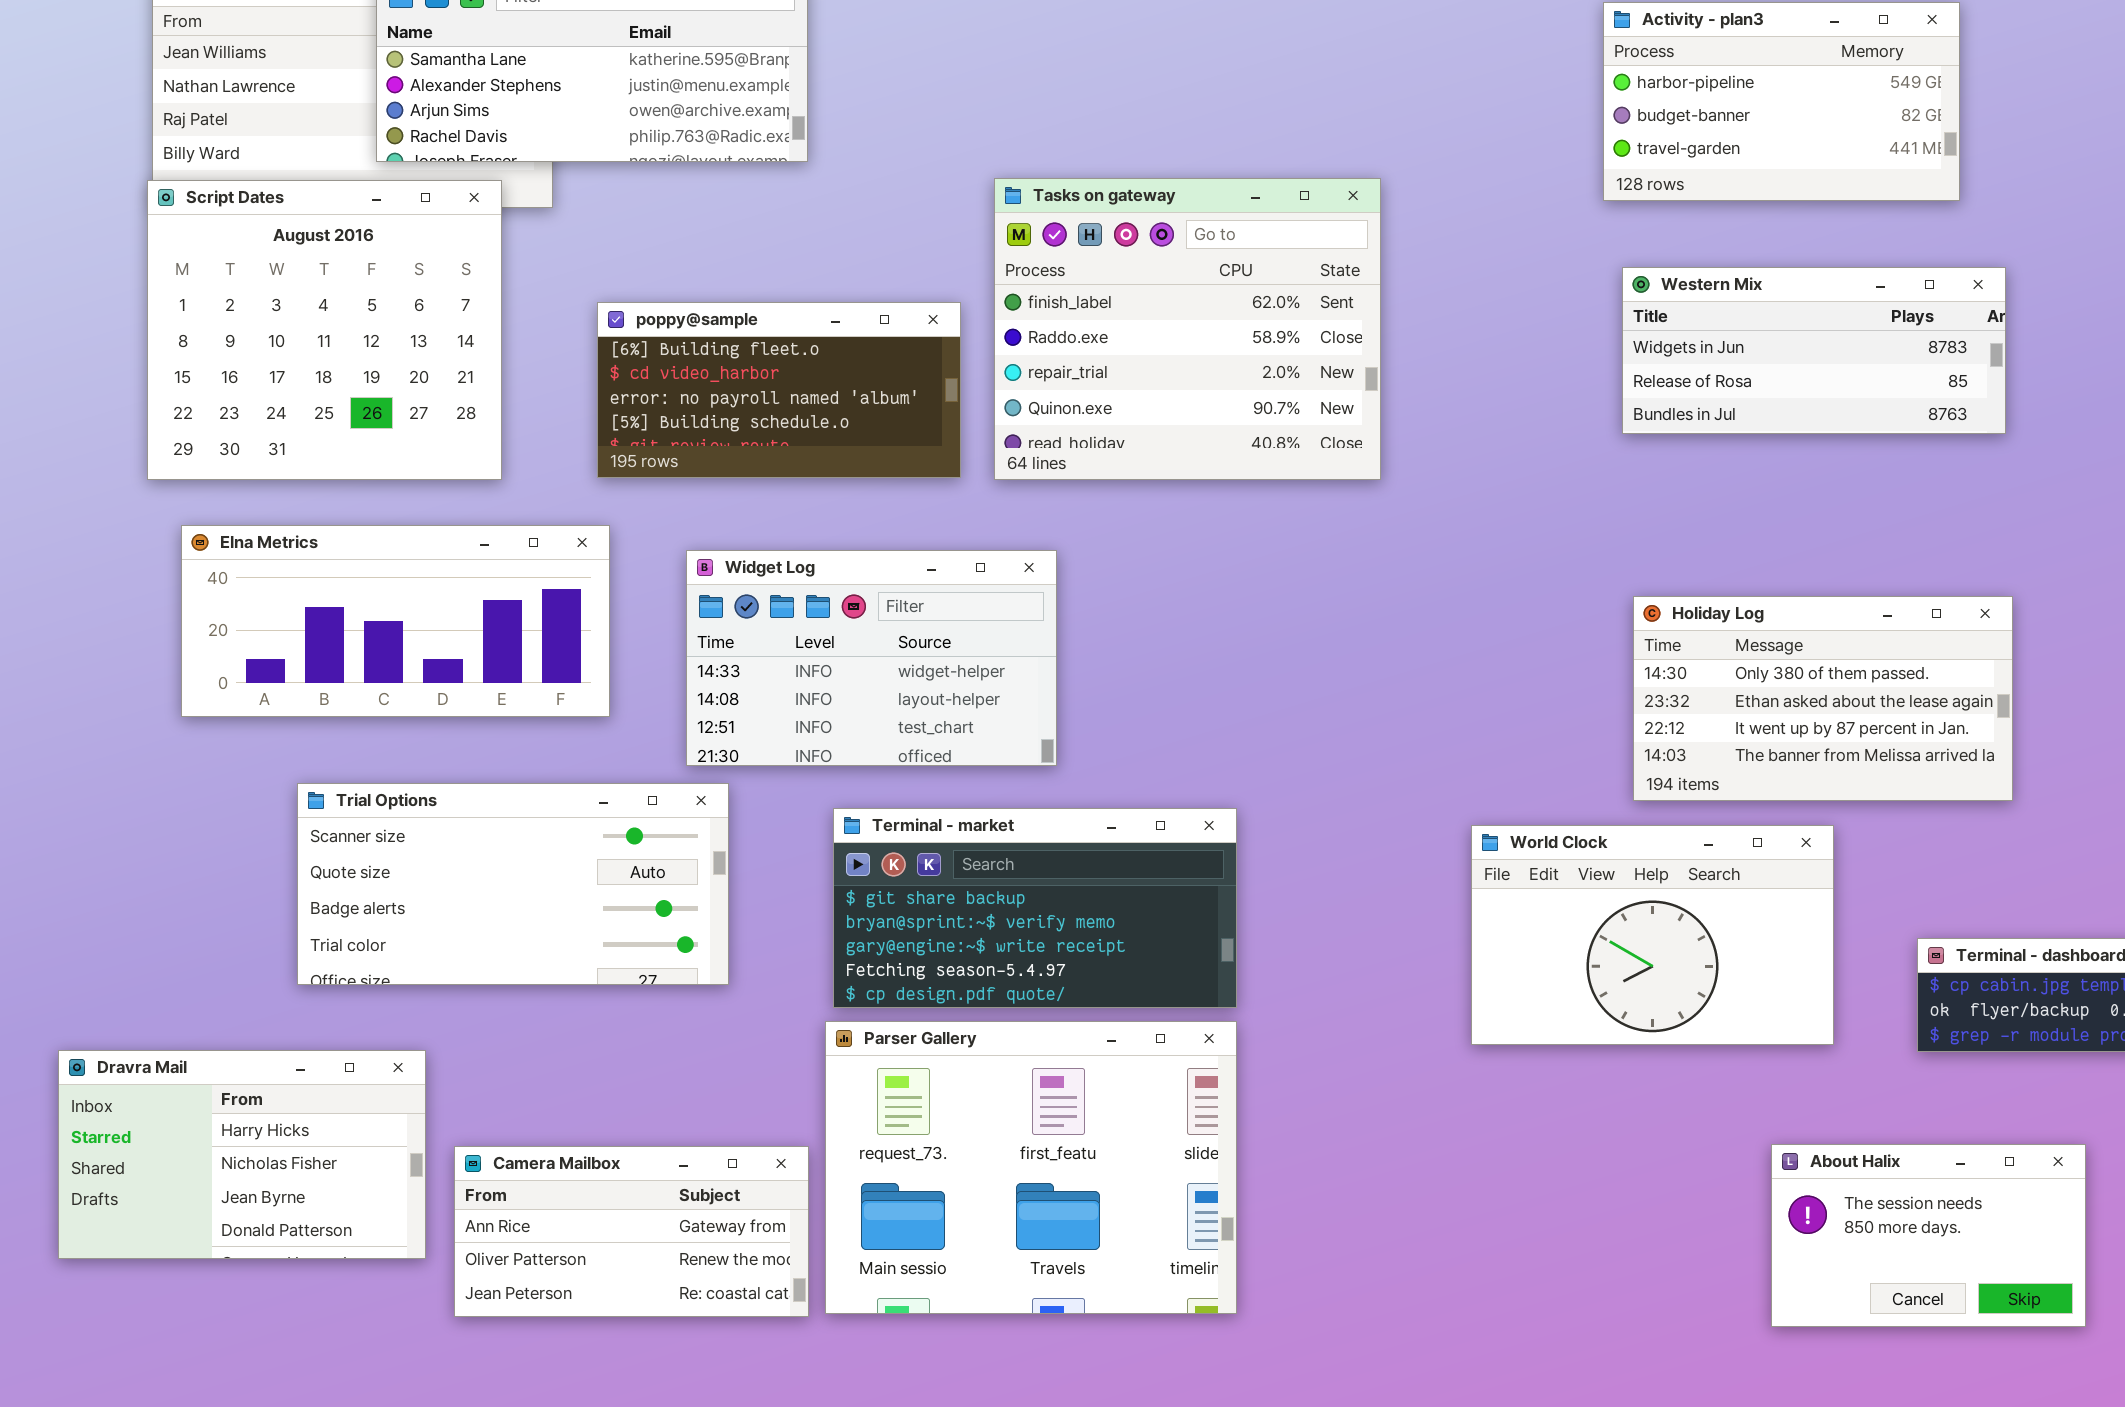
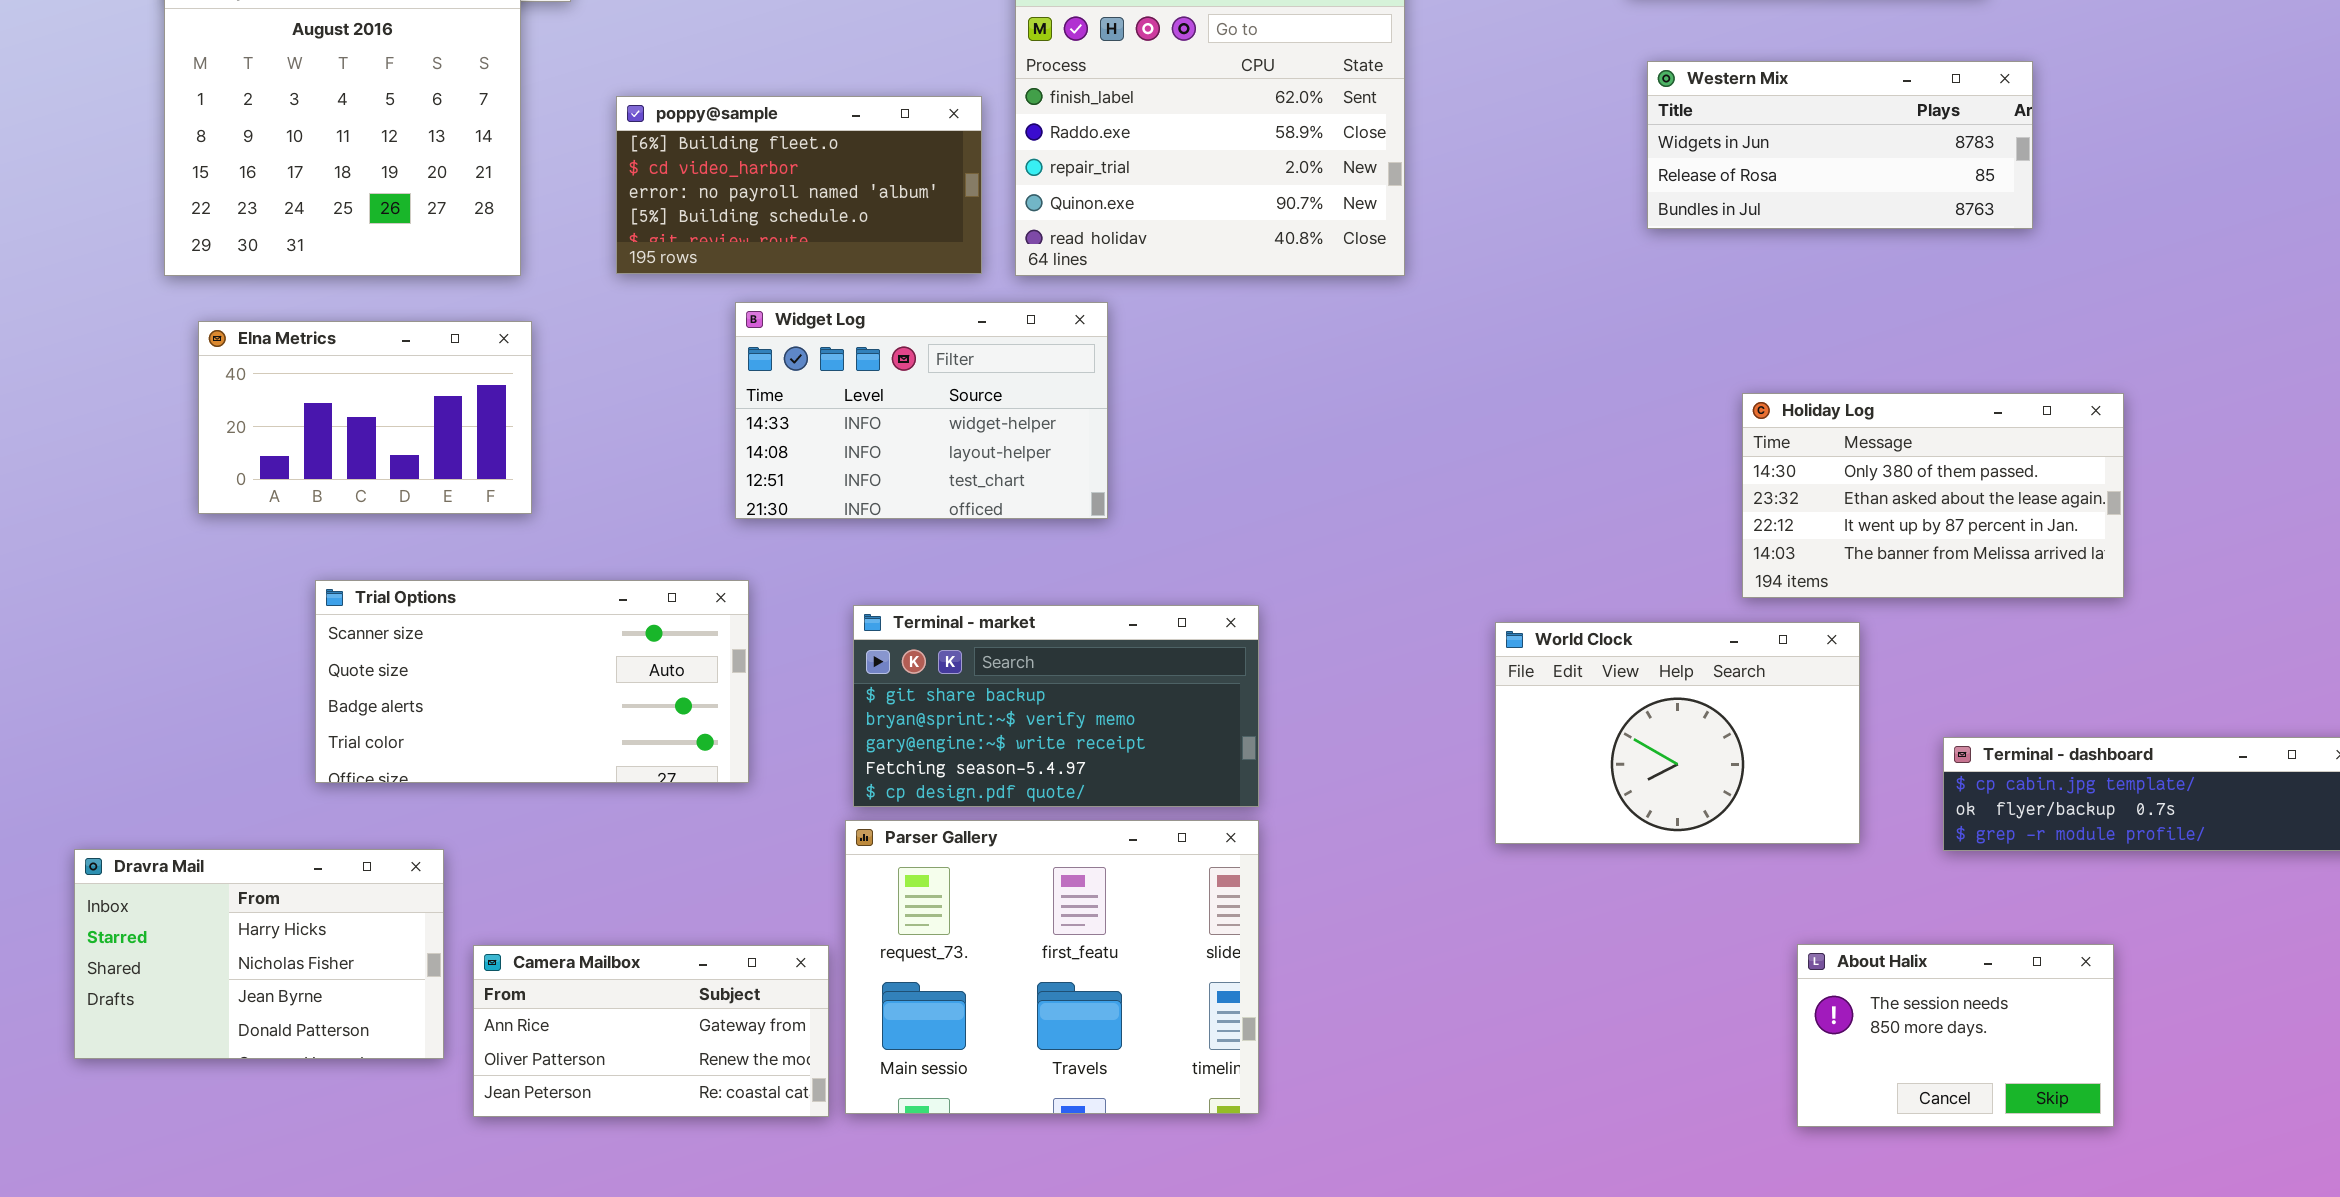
Elna Metrics: [181,525,610,717] -> [198,321,532,514], resized
Widget Log: [686,550,1057,766] -> [735,302,1108,519], moved
Holiday Log: [1633,596,2013,801] -> [1742,393,2124,598], moved

